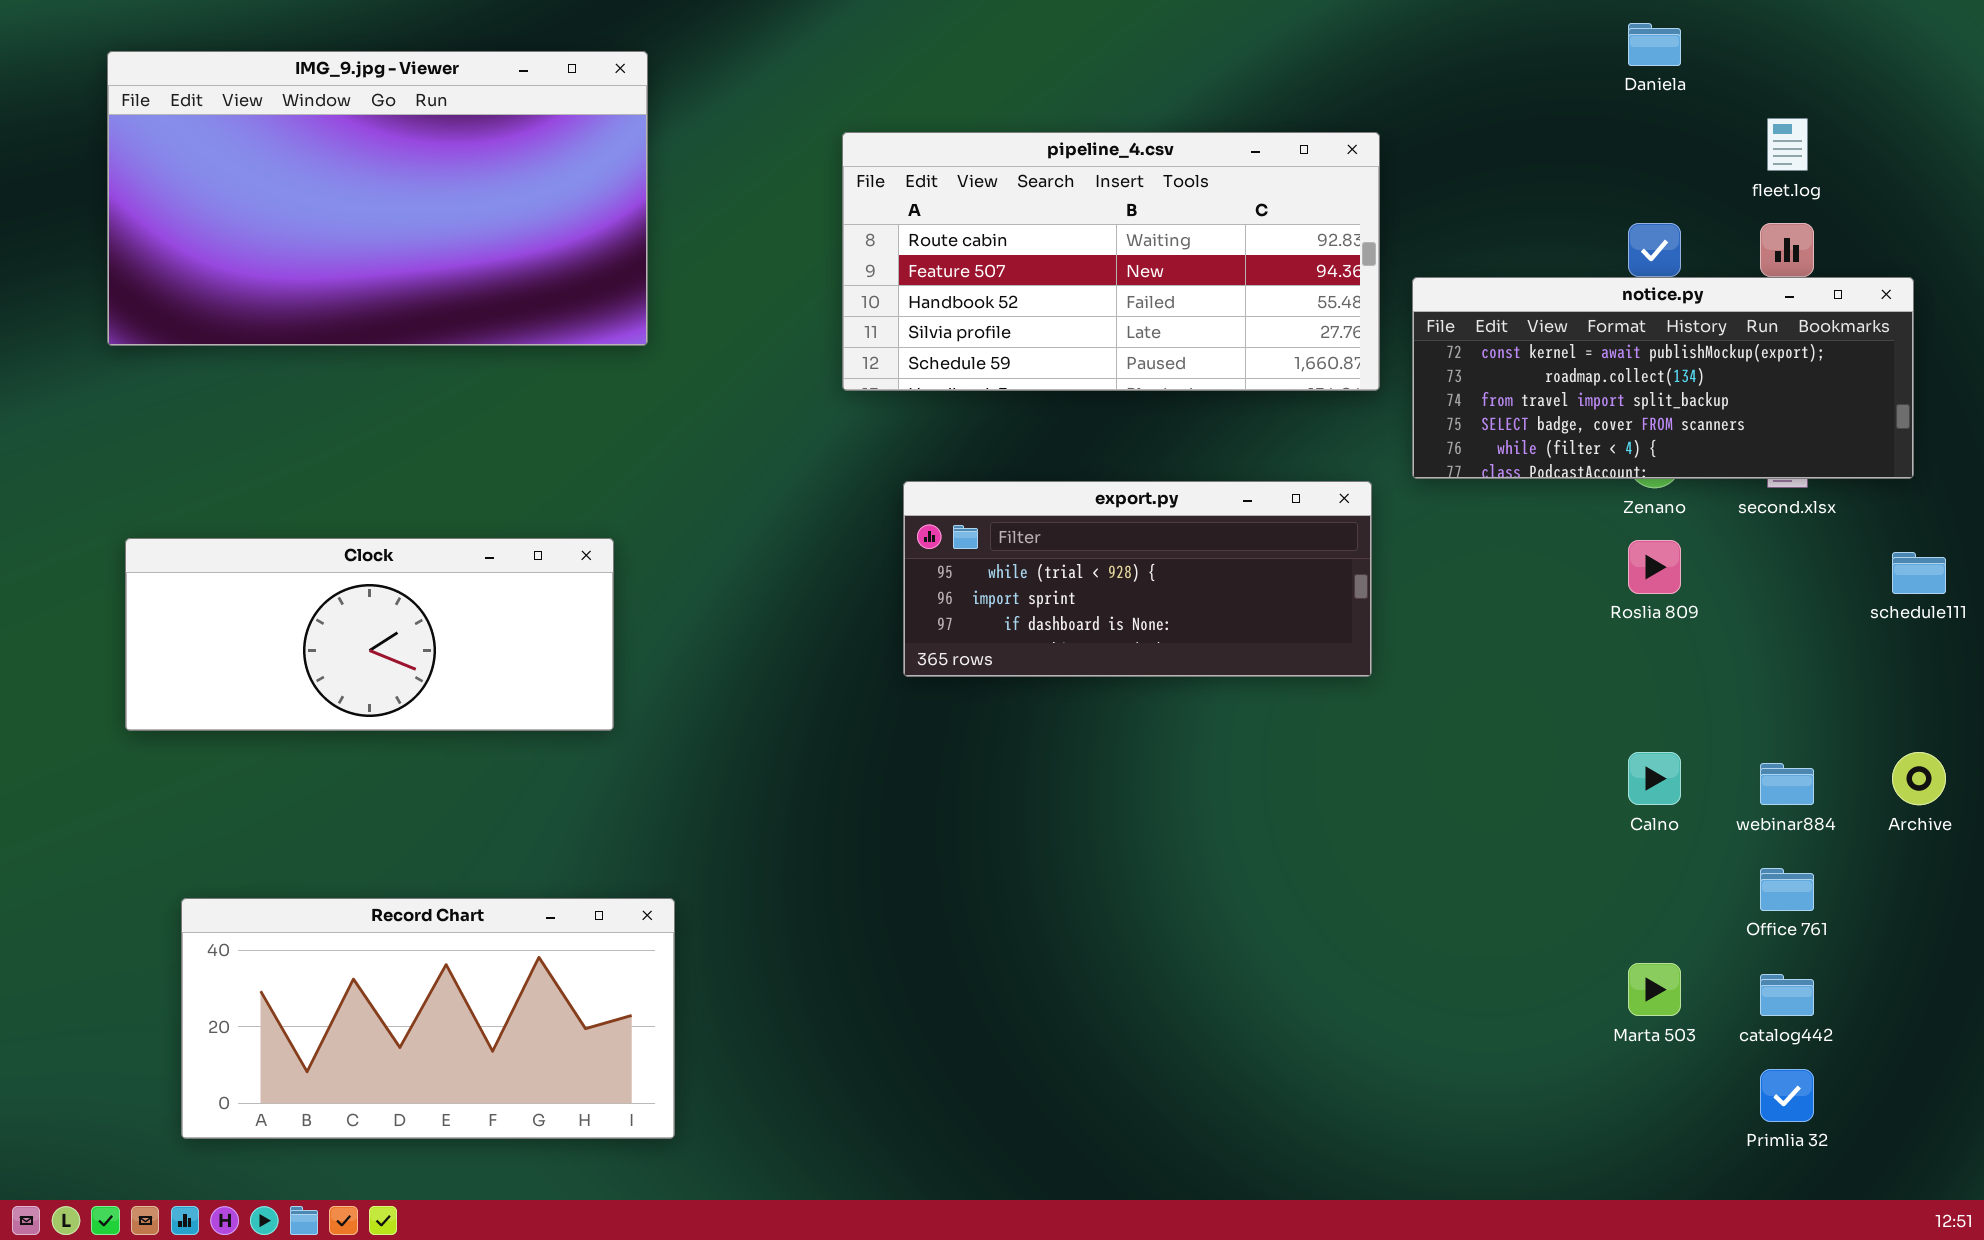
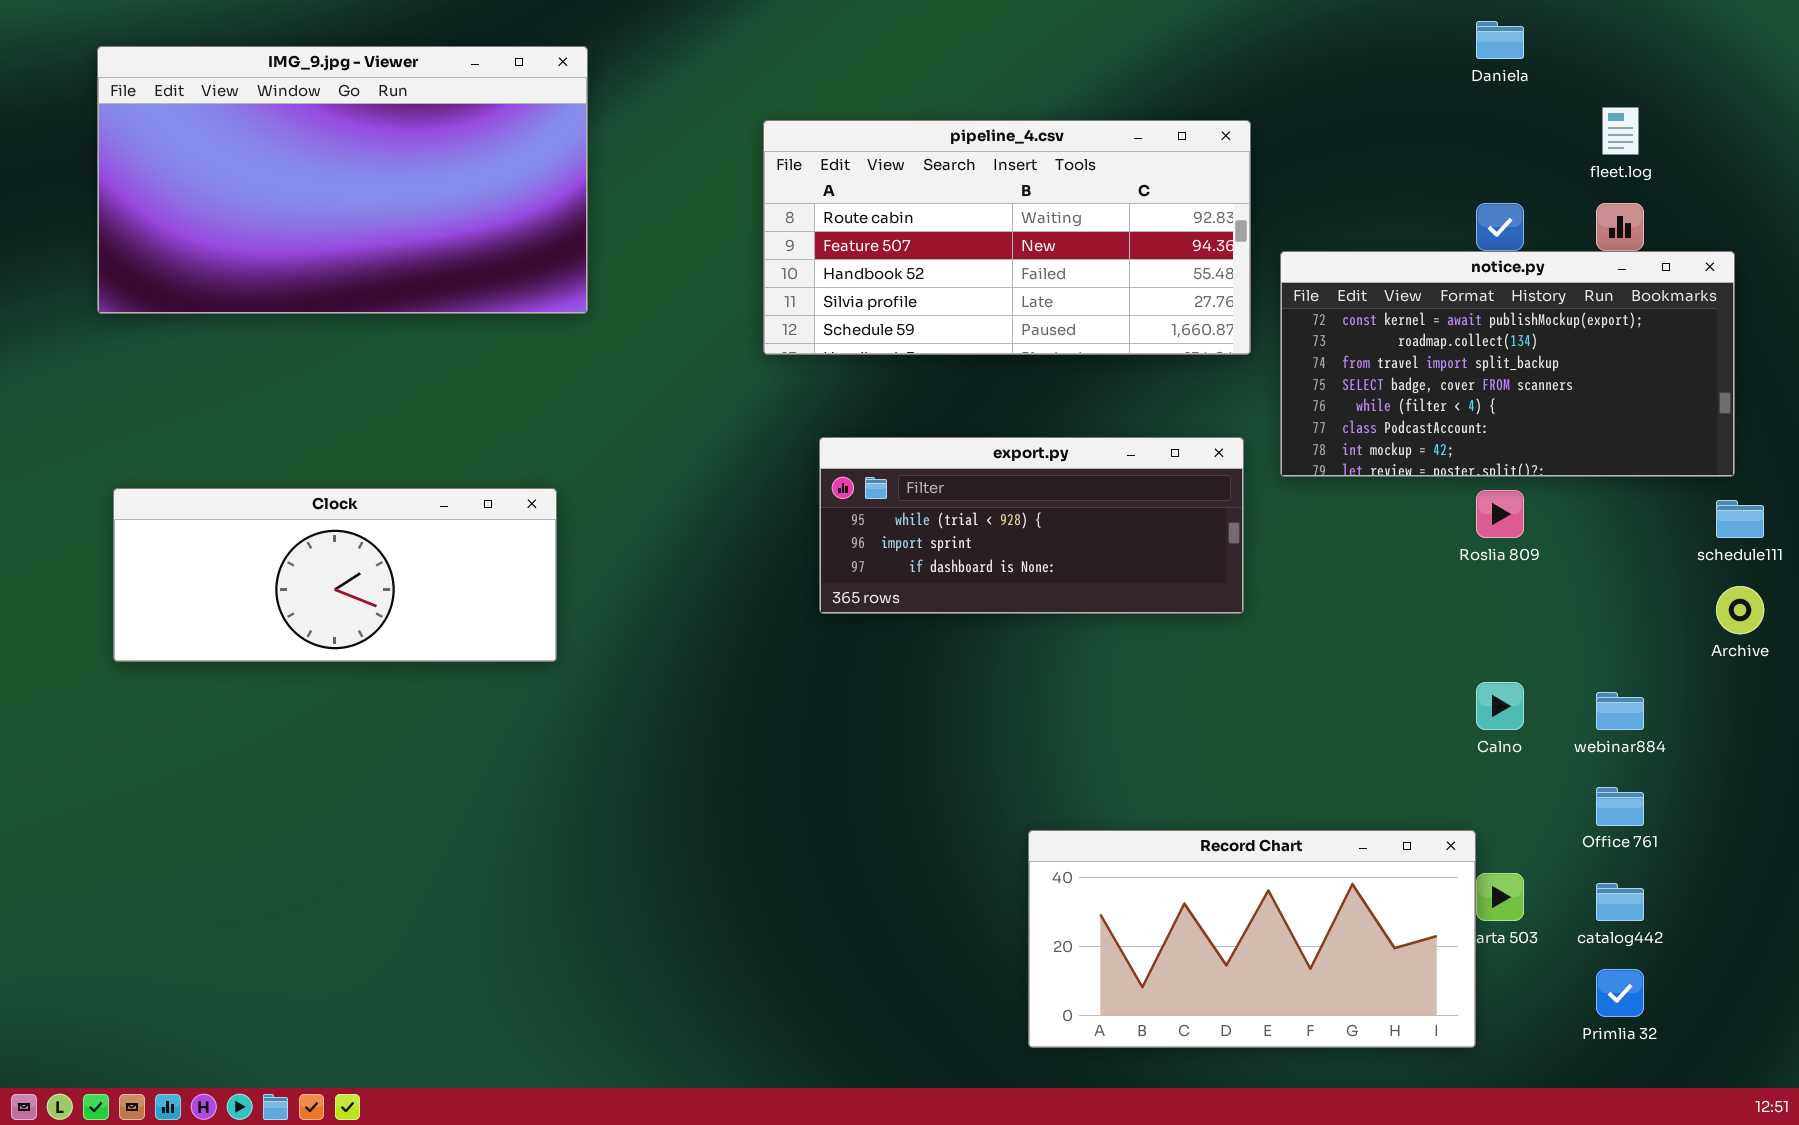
notice.py: [1412,277,1914,479] -> [1280,251,1735,477], resized
Archive: [1892,752,1946,805] -> [1716,586,1764,634], moved
Record Chart: [181,898,675,1139] -> [1028,830,1476,1048], moved

